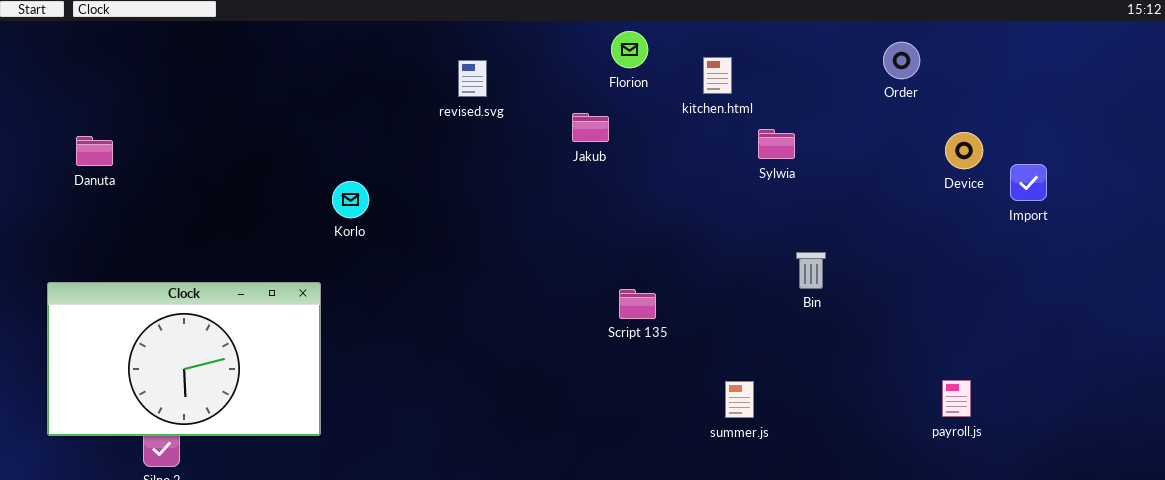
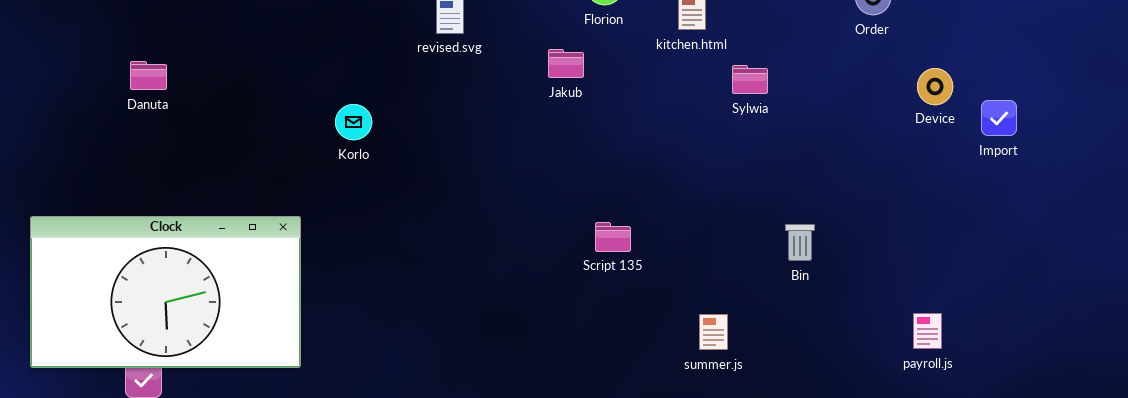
Danuta: [76,136,113,166] -> [130,61,167,90], moved
Korlo: [332,181,369,218] -> [335,104,372,140], moved
Bin: [796,252,826,289] -> [785,224,815,261], moved

